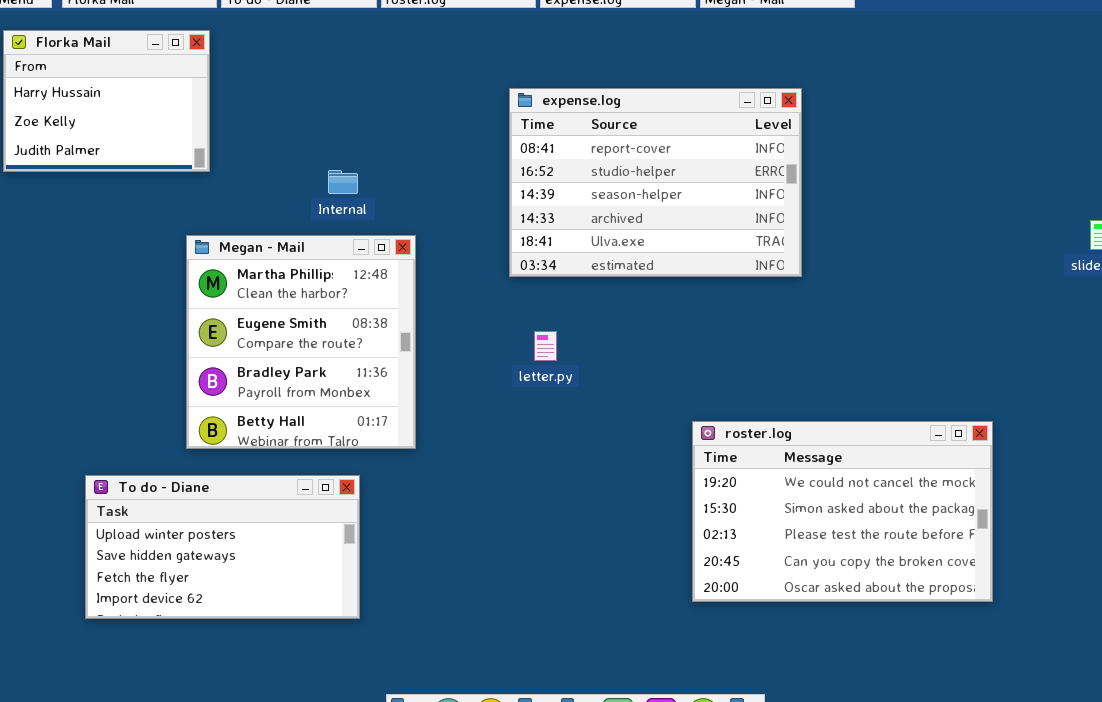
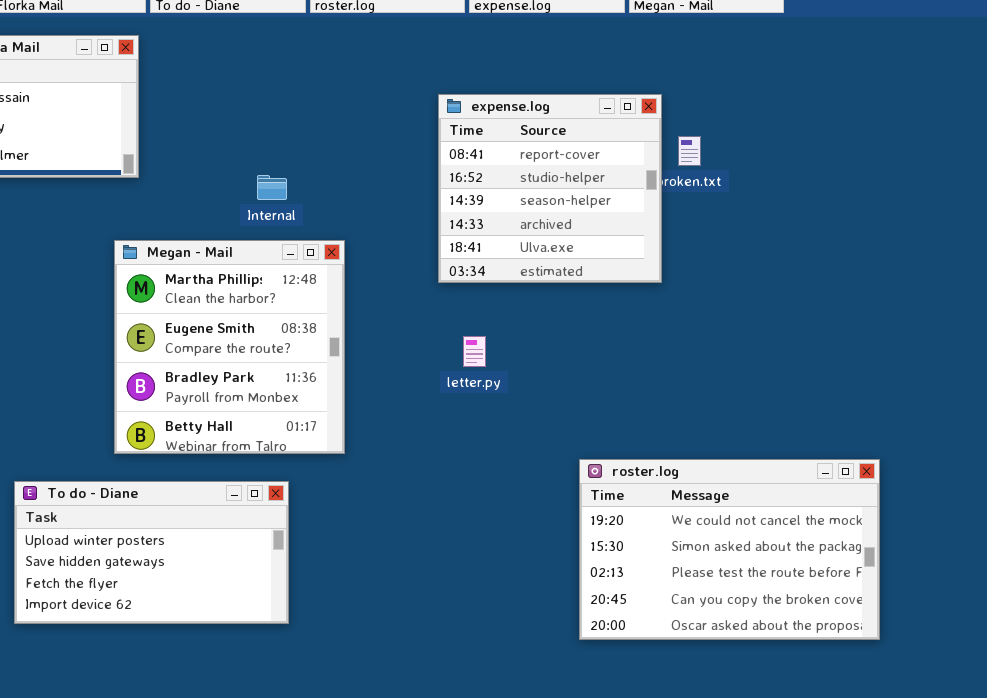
expense.log: [509,88,802,277] -> [438,94,662,283], resized
roster.log: [692,421,993,602] -> [579,459,880,640], moved

